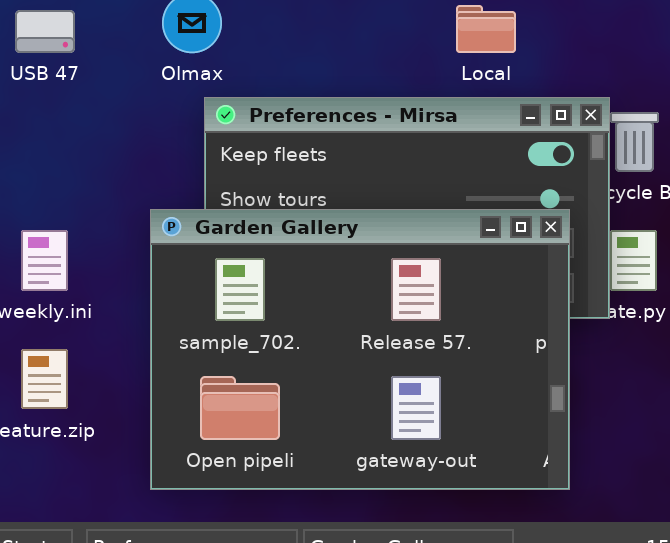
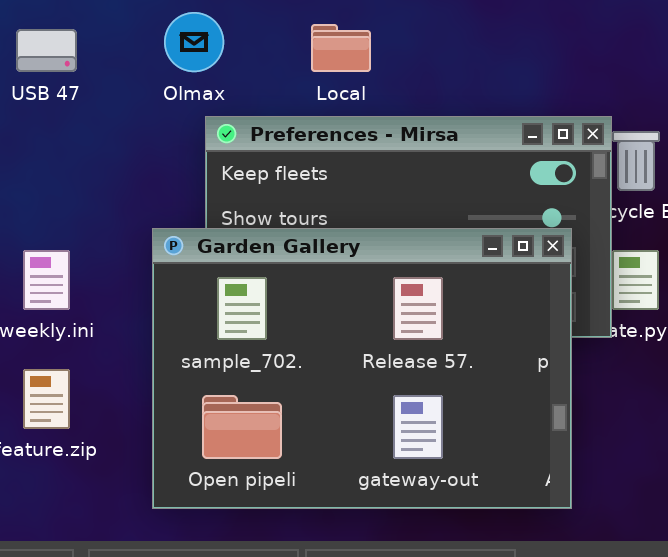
Local: [456,5,516,53] -> [311,24,371,72], moved

